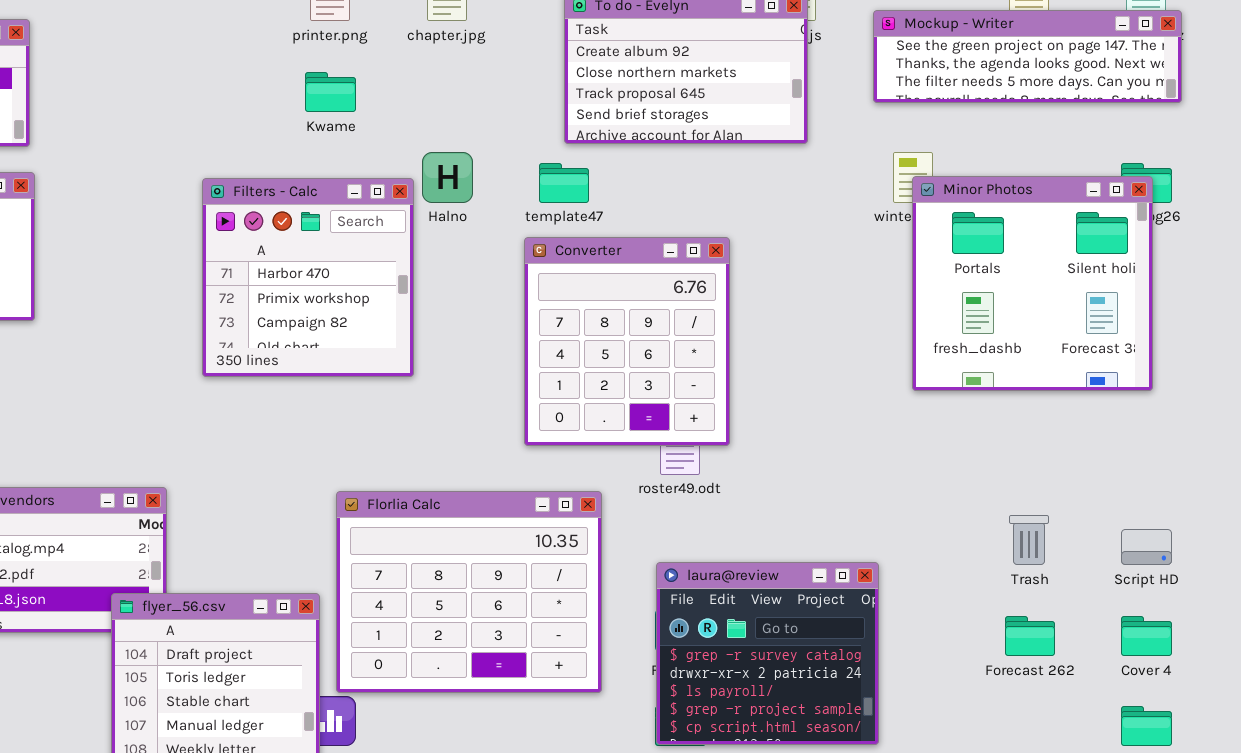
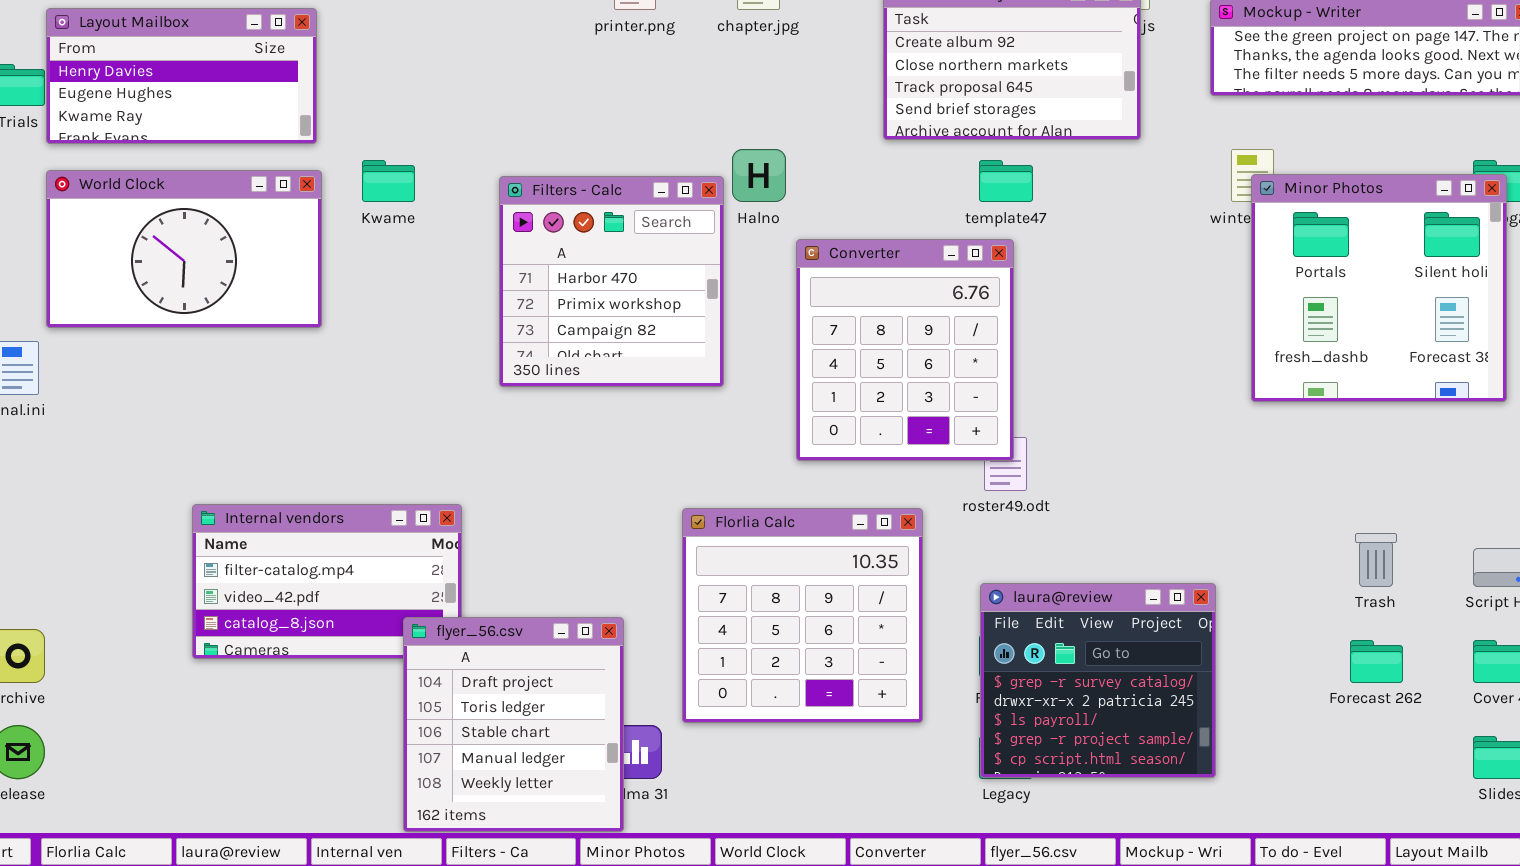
Kwame: [305,72,356,112] -> [362,160,415,202], moved
template47: [539,163,589,203] -> [979,160,1033,202], moved
Converter: [524,237,730,446] -> [796,239,1014,461], moved
Florlia Calc: [336,491,602,693] -> [682,508,923,723], resized

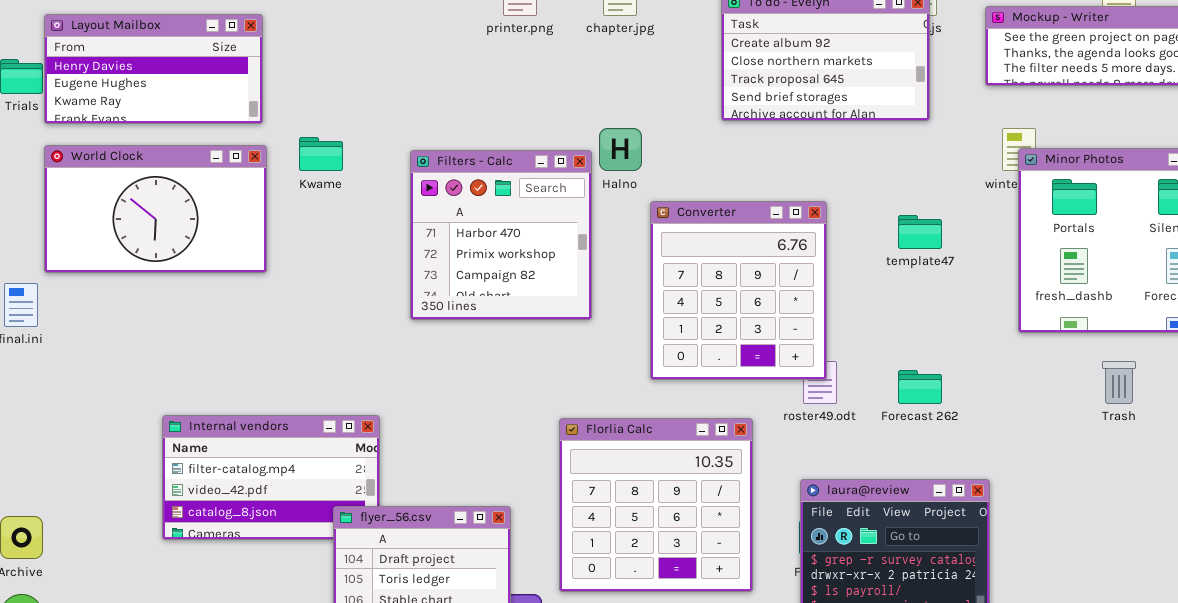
template47: [979,160,1033,202] -> [898,215,942,249], moved
Trash: [1355,533,1397,587] -> [1102,361,1136,404], moved
Forecast 262: [1350,640,1403,683] -> [898,370,942,404], moved

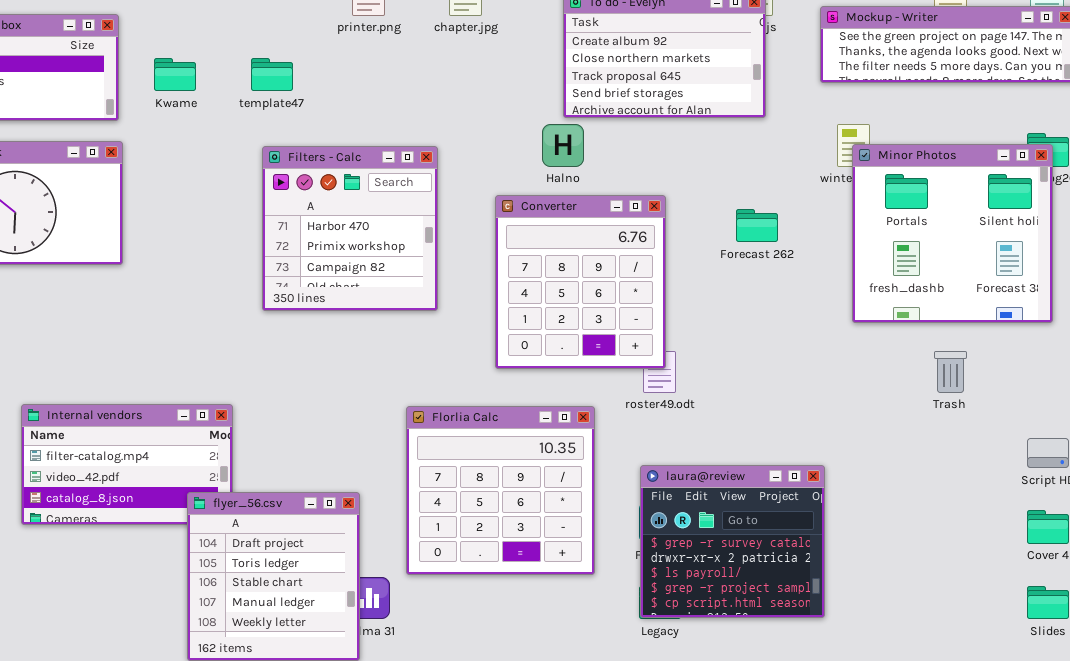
Halno: [599,128,642,171] -> [542,124,584,167], moved
Kwame: [299,137,343,171] -> [154,58,196,91], moved
template47: [898,215,942,249] -> [251,58,293,91], moved
Forecast 262: [898,370,942,404] -> [736,209,778,242], moved

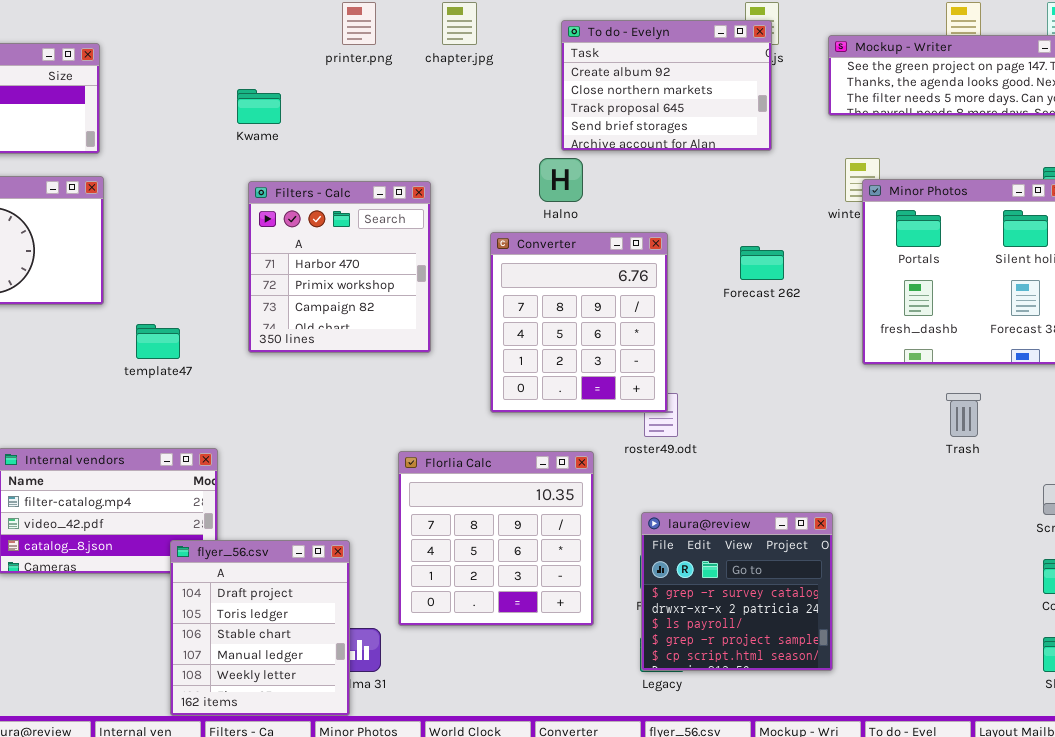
Kwame: [154,58,196,91] -> [237,89,281,124], moved
template47: [251,58,293,91] -> [136,324,180,359], moved

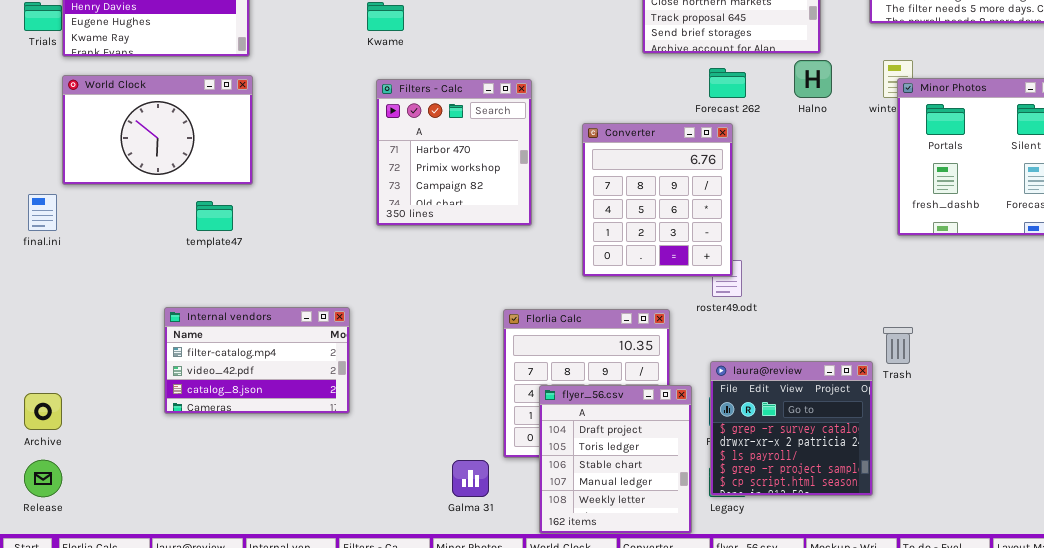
Halno: [539,158,583,202] -> [794,60,832,98], moved
Forecast 262: [740,246,784,280] -> [709,68,746,98], moved
template47: [136,324,180,359] -> [196,201,233,231], moved
Trash: [946,393,981,437] -> [883,327,913,364], moved
flyer_56.csv: [170,540,350,716] -> [539,385,692,534], moved

